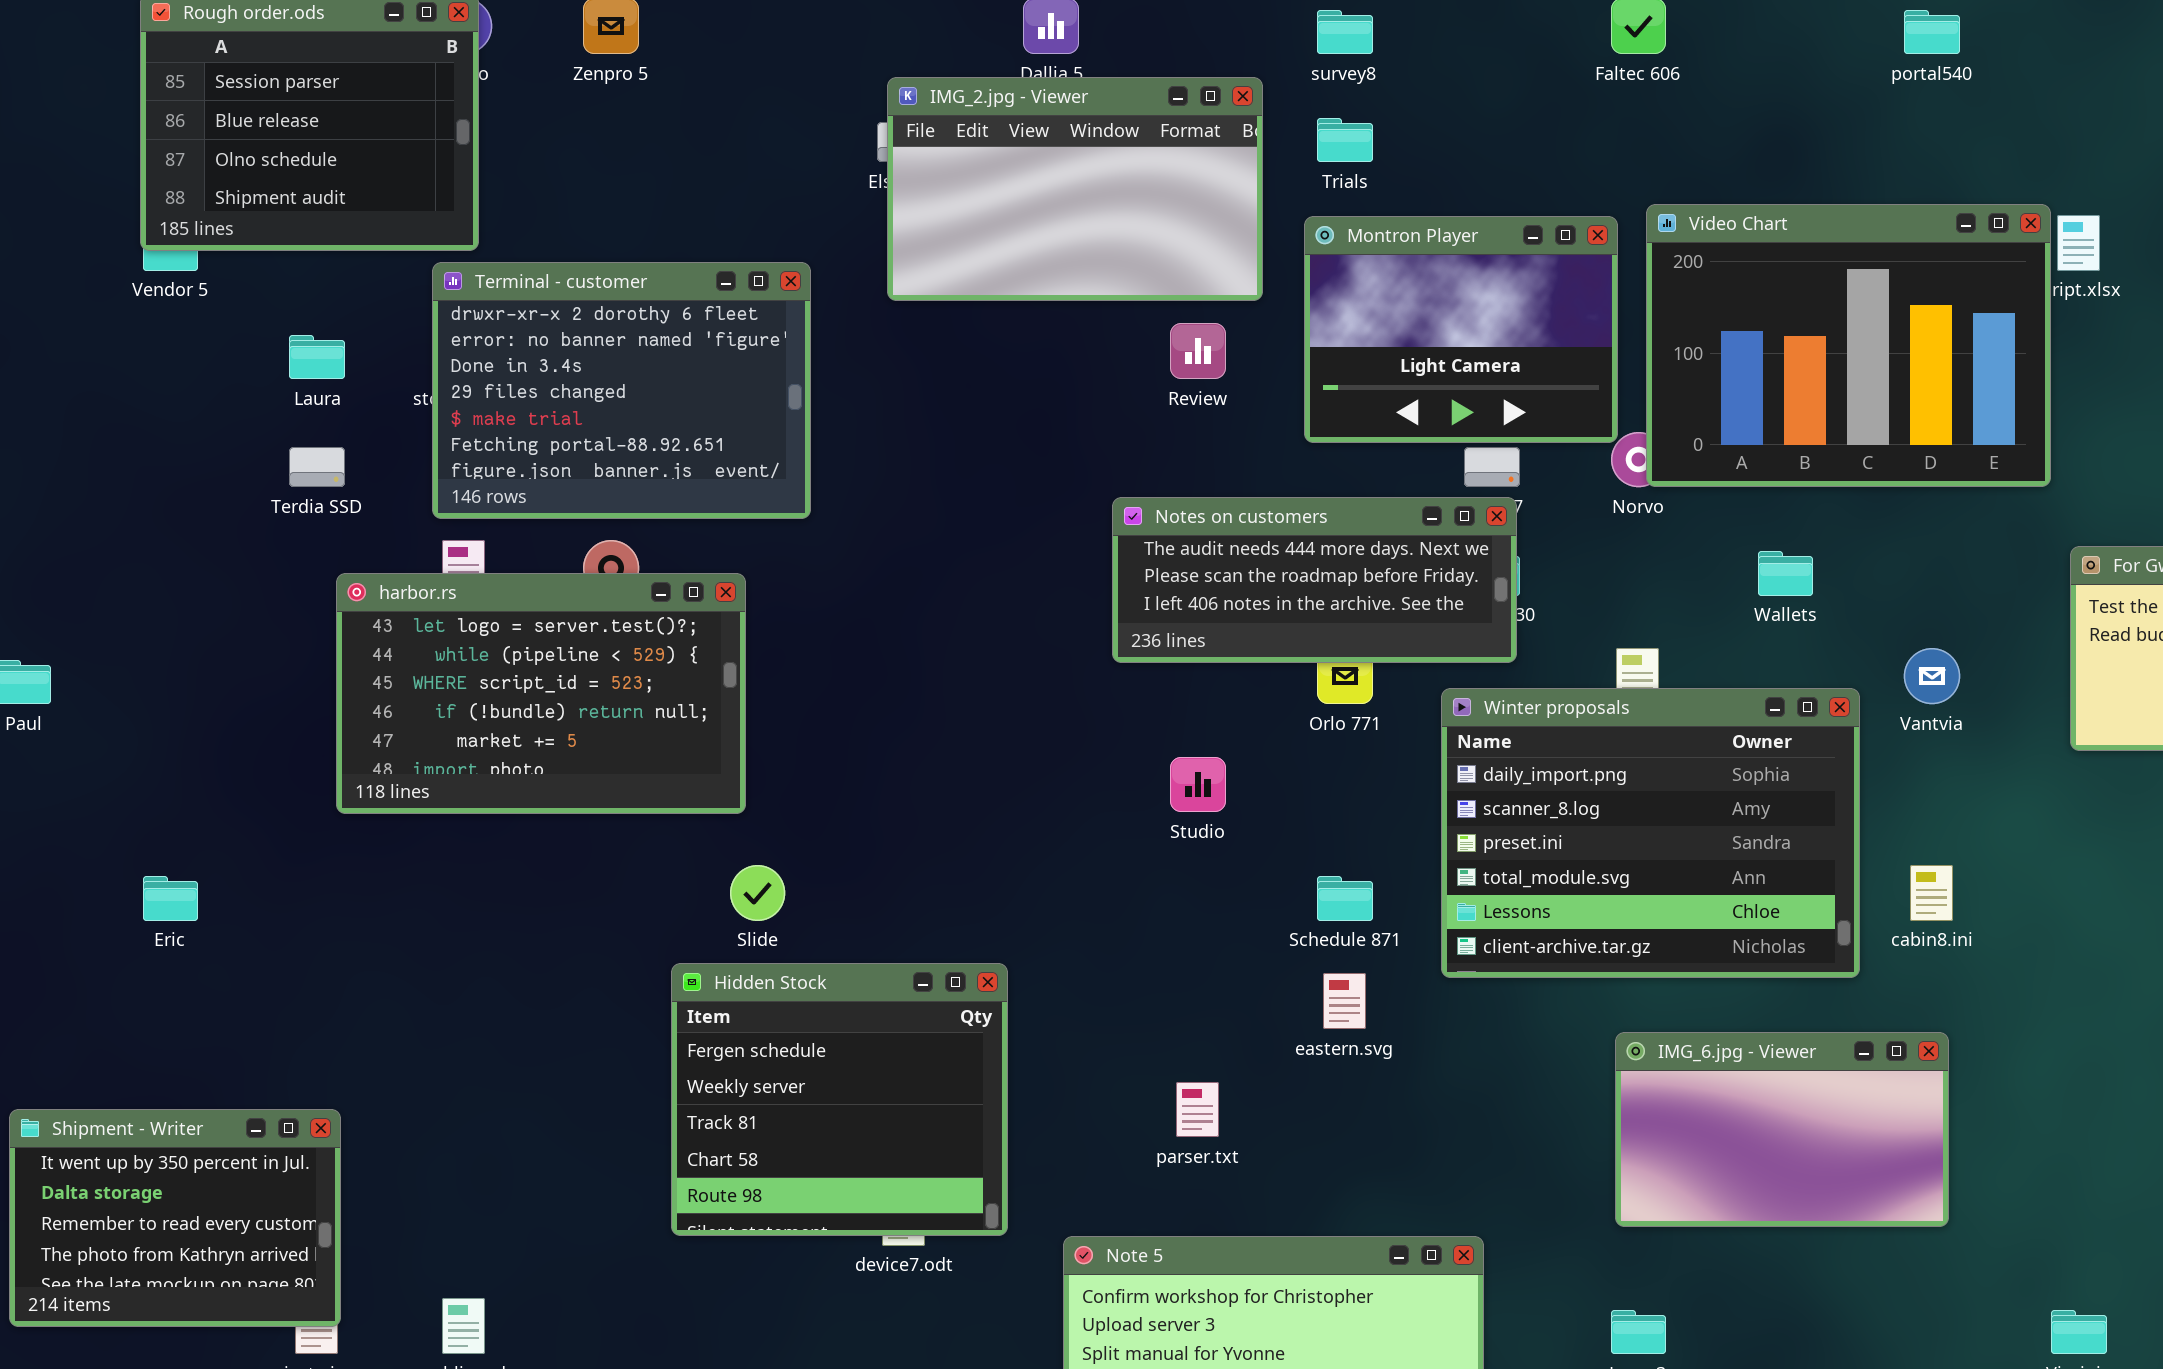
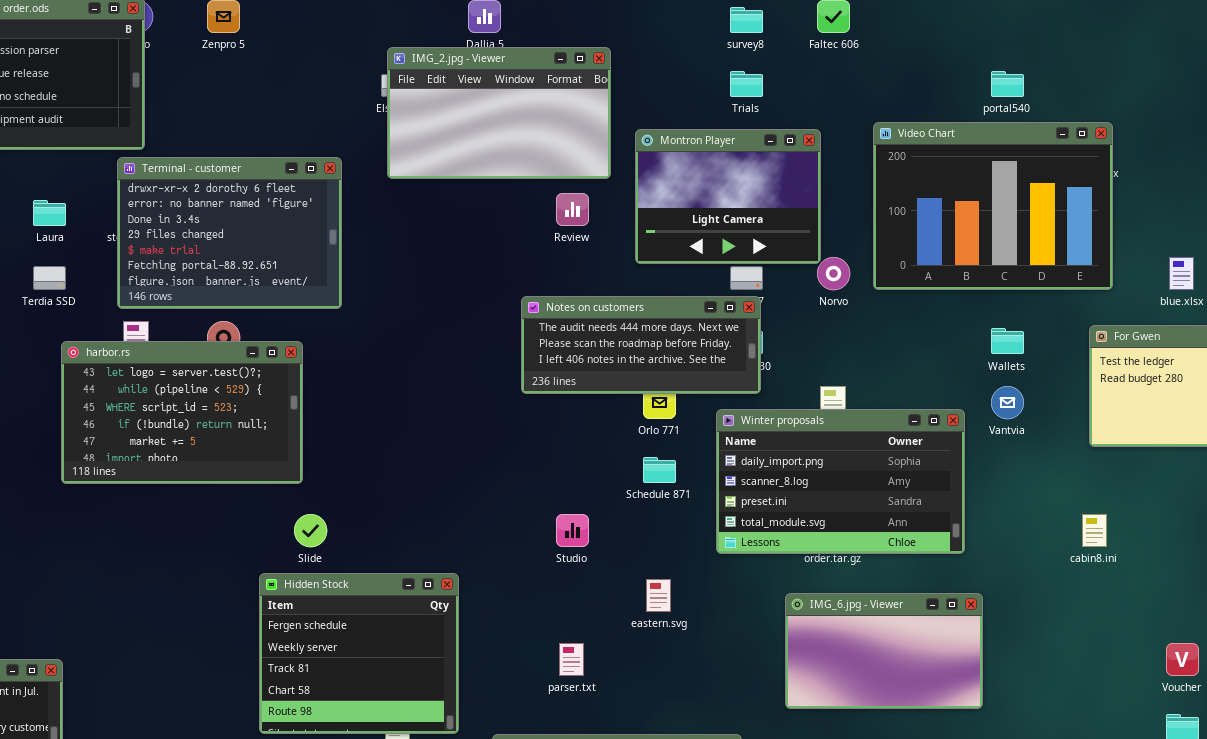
survey8: [1317,10,1373,54] -> [730,7,763,33], moved
portal540: [1904,10,1960,54] -> [991,71,1024,97], moved
Trials: [1317,118,1373,162] -> [730,71,763,97], moved
Video Chart: [1646,204,2051,487] -> [873,122,1113,290], moved
Wallets: [1758,551,1813,596] -> [991,328,1024,354], moved
Winter proposals: [1441,688,1860,978] -> [716,409,965,554], resized
Studio: [1170,757,1226,812] -> [556,514,589,547], moved
cabin8.ini: [1910,865,1953,921] -> [1082,514,1107,547], moved
Schedule 871: [1317,876,1373,921] -> [643,457,676,483], moved
IMG_6.jpg - Viewer: [1615,1032,1949,1227] -> [785,593,983,709], moved

